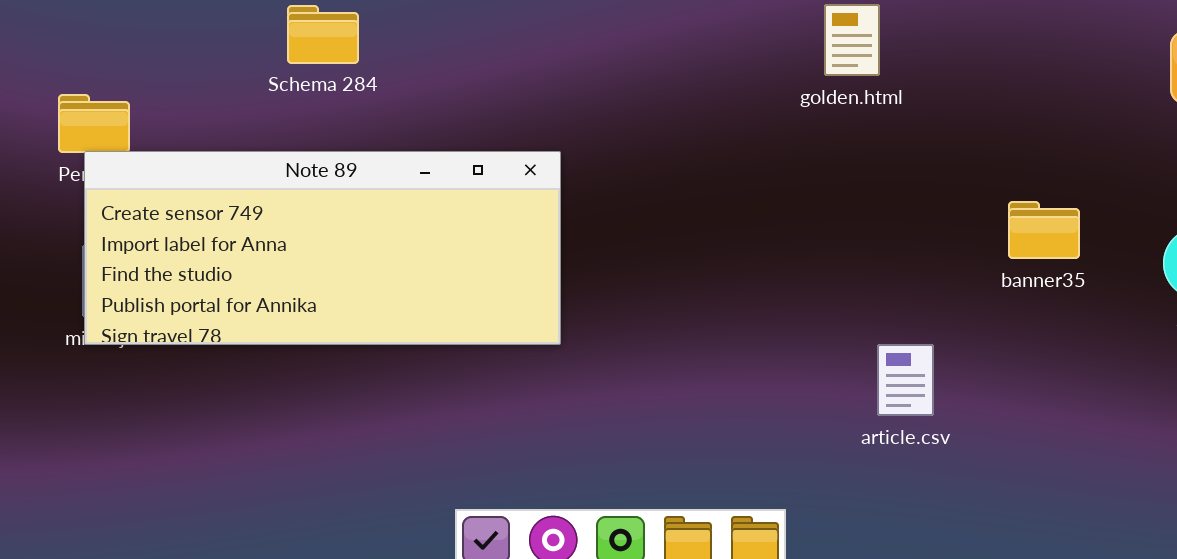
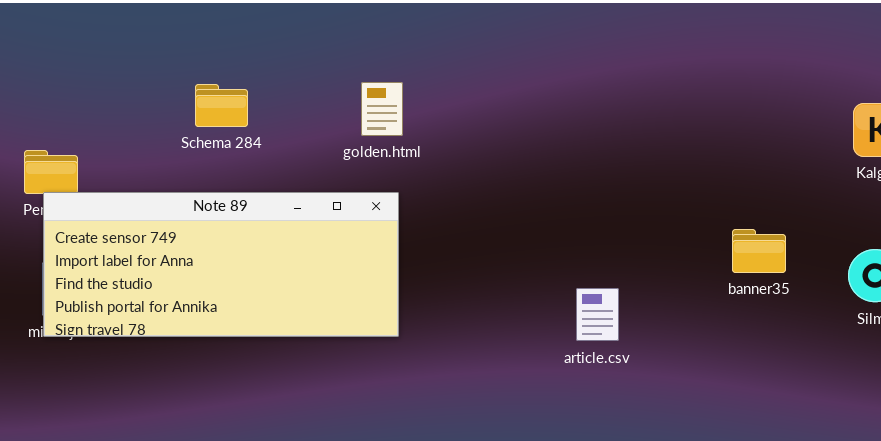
golden.html: [824,4,880,76] -> [361,82,403,136], moved
article.csv: [877,344,934,416] -> [576,288,619,341], moved

